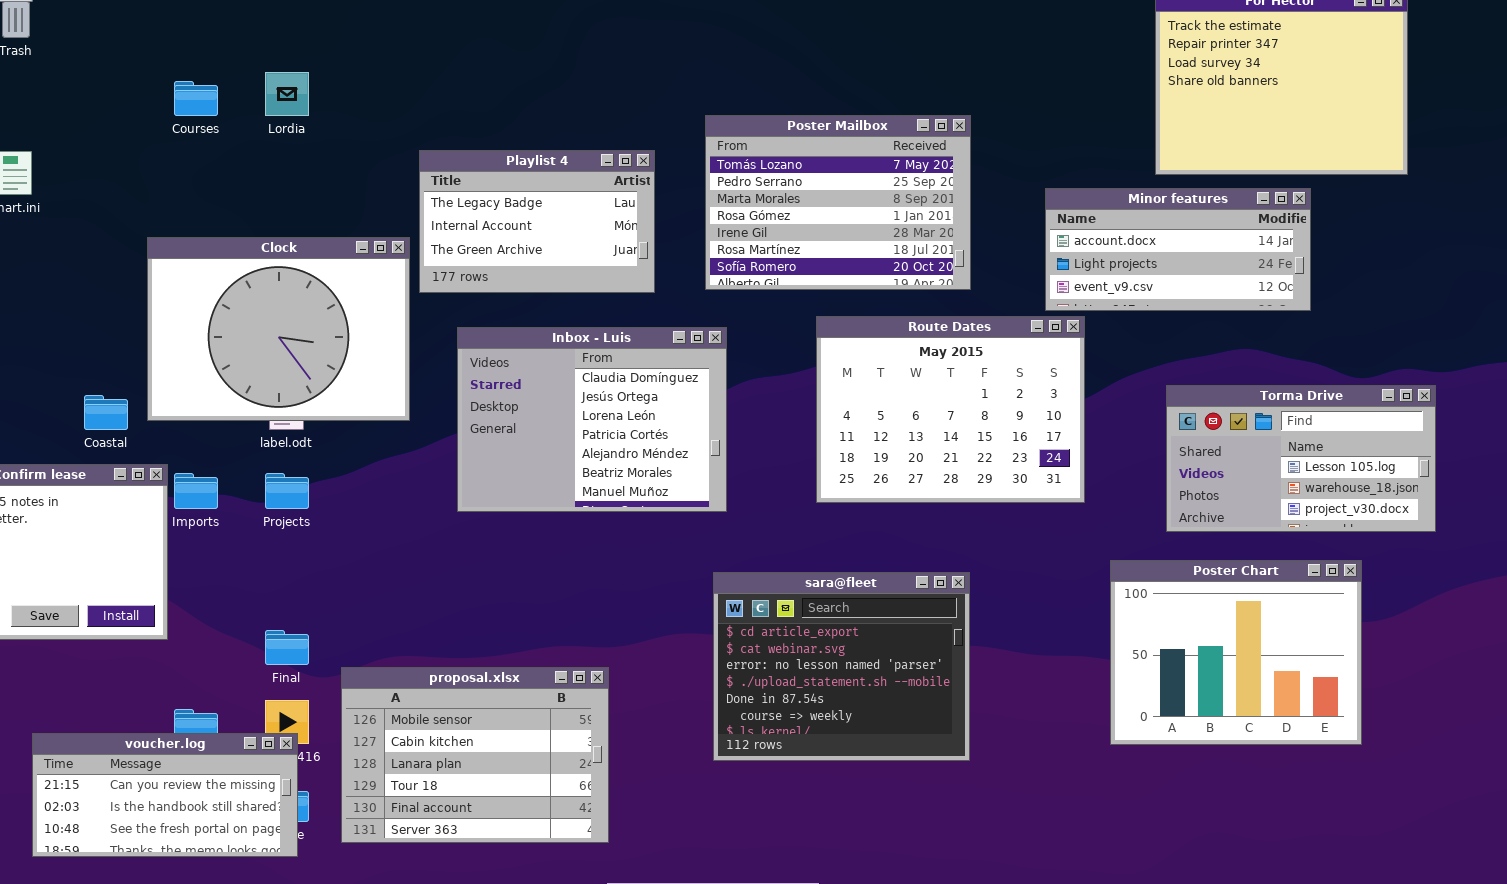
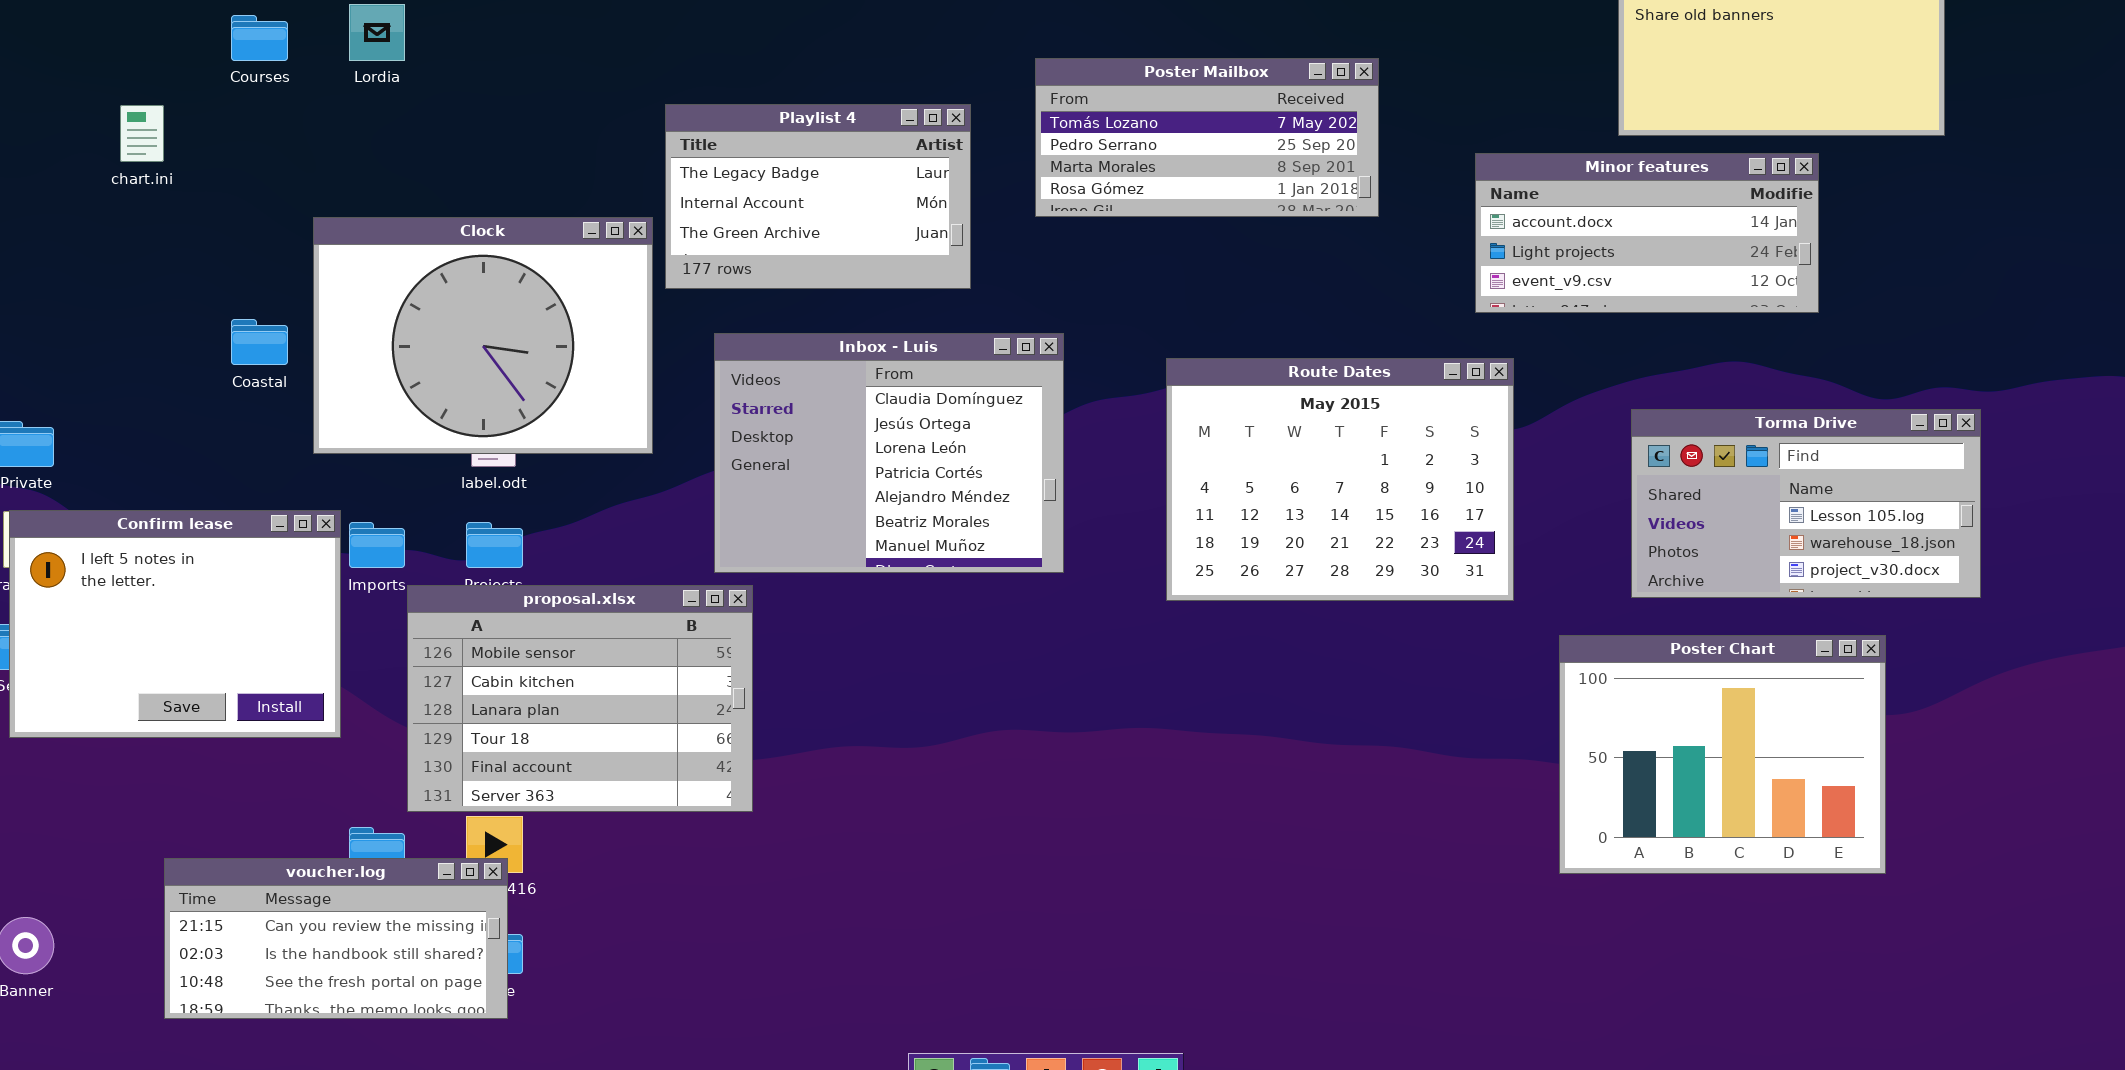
Lordia: [265,72,309,116] -> [349,4,405,61], moved
Courses: [174,81,218,116] -> [231,15,288,61], moved
Poster Mailbox: [705,115,971,290] -> [1035,58,1379,217], resized
Route Dates: [816,316,1085,503] -> [1166,358,1514,601], moved
Coastal: [84,395,128,430] -> [231,319,288,365], moved
sara@fleet: [713,572,970,761] -> none, closed
proposal.xlsx: [341,667,609,843] -> [407,585,753,812], moved

